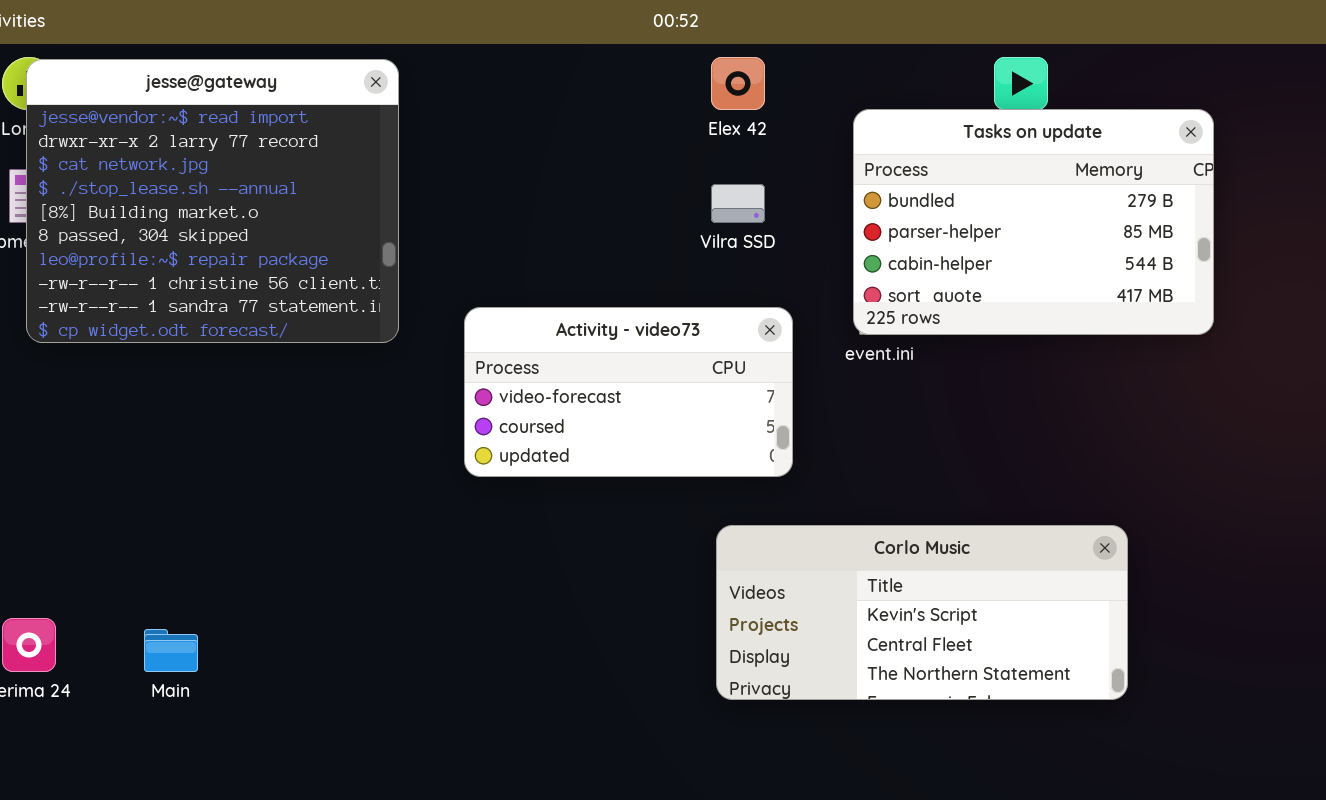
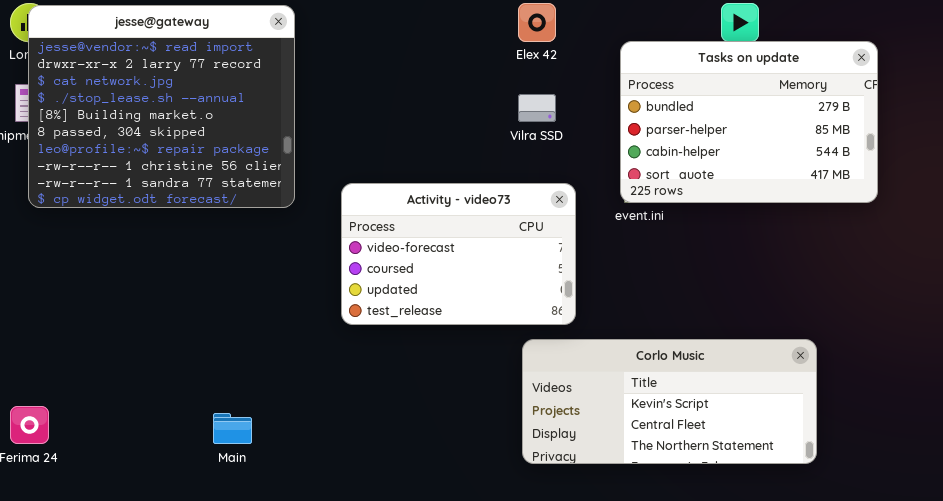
Activity - video73: [464,307,793,477] -> [341,183,576,325], resized
Main: [144,629,198,672] -> [213,413,252,444], moved

